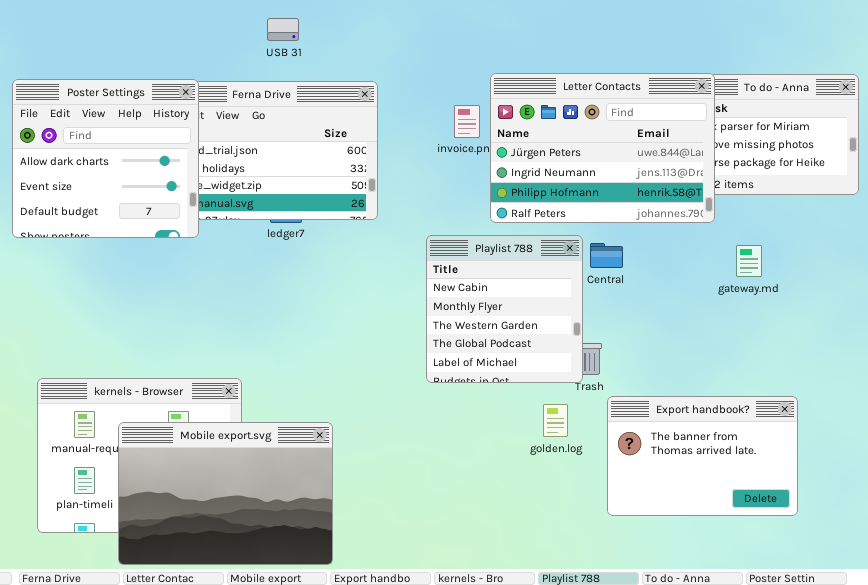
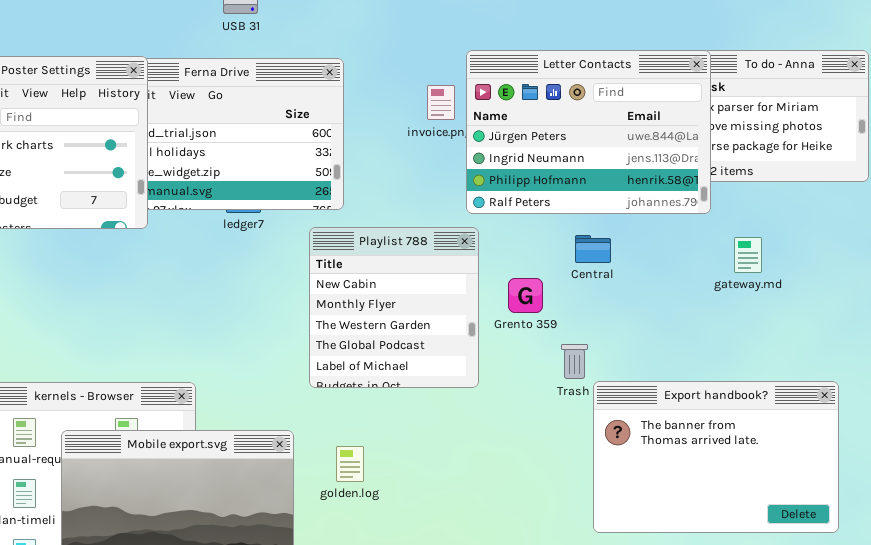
Playlist 788: [426,235,583,383] -> [309,227,479,388], moved
Export handbook?: [607,396,798,516] -> [593,381,839,533], resized
golden.log: [543,404,568,437] -> [336,446,364,482], moved

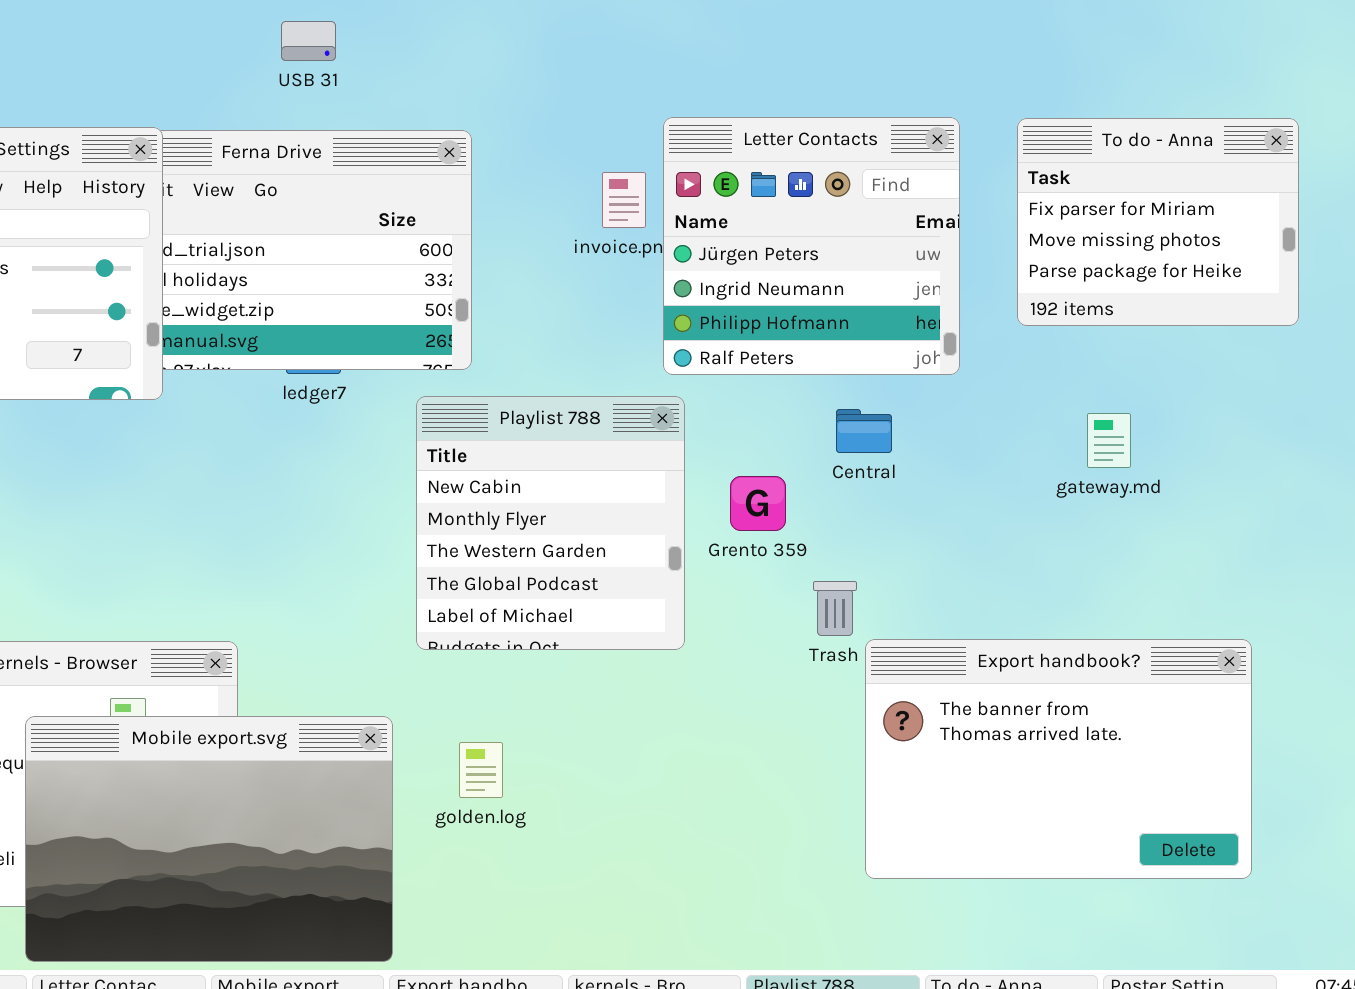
Letter Contacts: [466,50,711,214] -> [663,117,960,375], resized

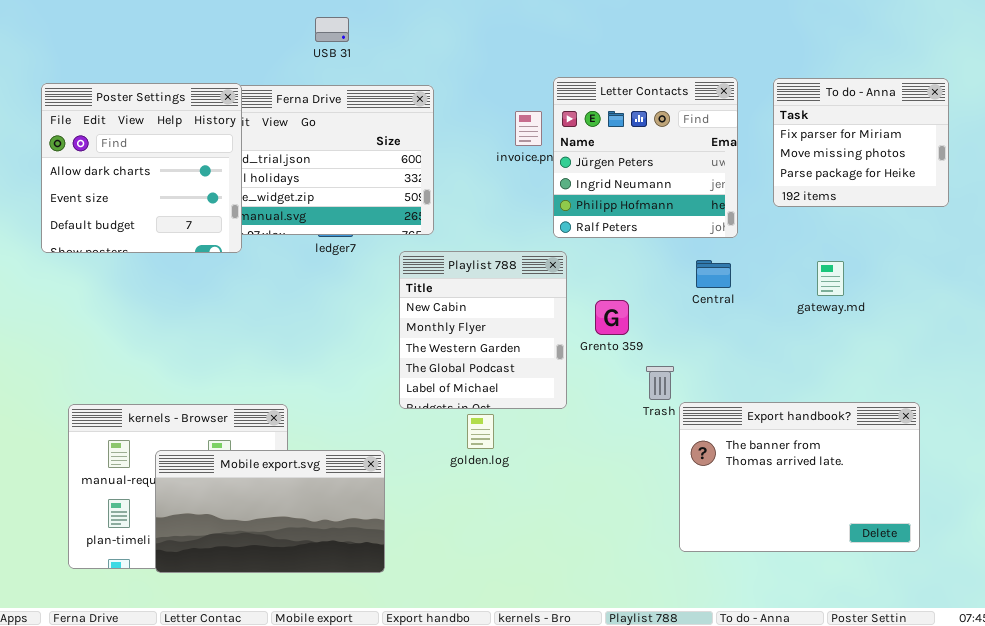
Central: [836,409,892,453] -> [696,260,731,288], moved
Mobile export.svg: [25,716,393,962] -> [155,450,385,573], resized
golden.log: [459,742,503,798] -> [467,414,494,449], moved

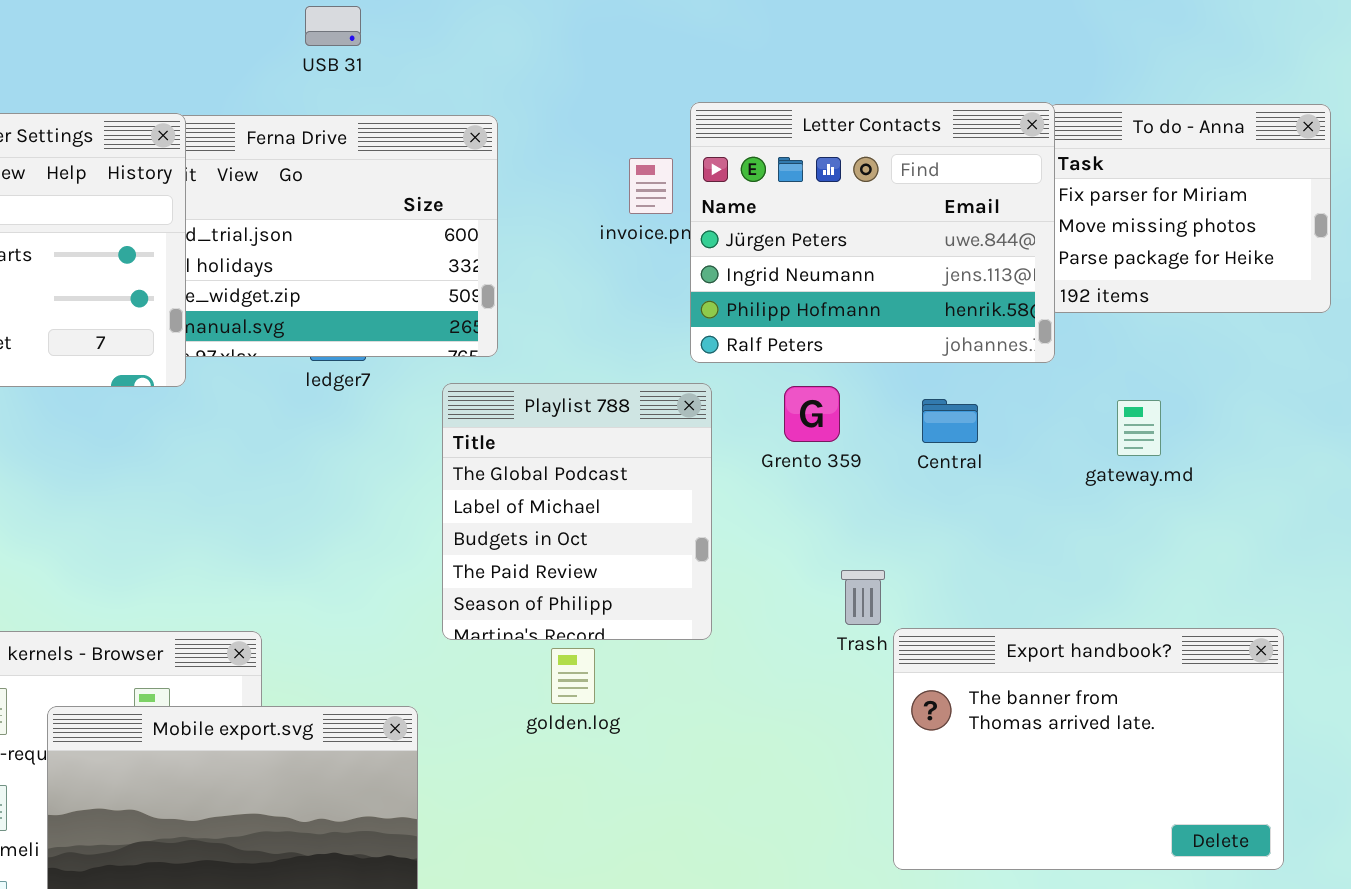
Letter Contacts: [553,77,738,238] -> [690,102,1055,363], resized
Playlist 788: [399,251,567,409] -> [442,383,712,640], scrolled down 3 rows
Grento 359: [595,300,629,335] -> [784,386,840,442], moved

